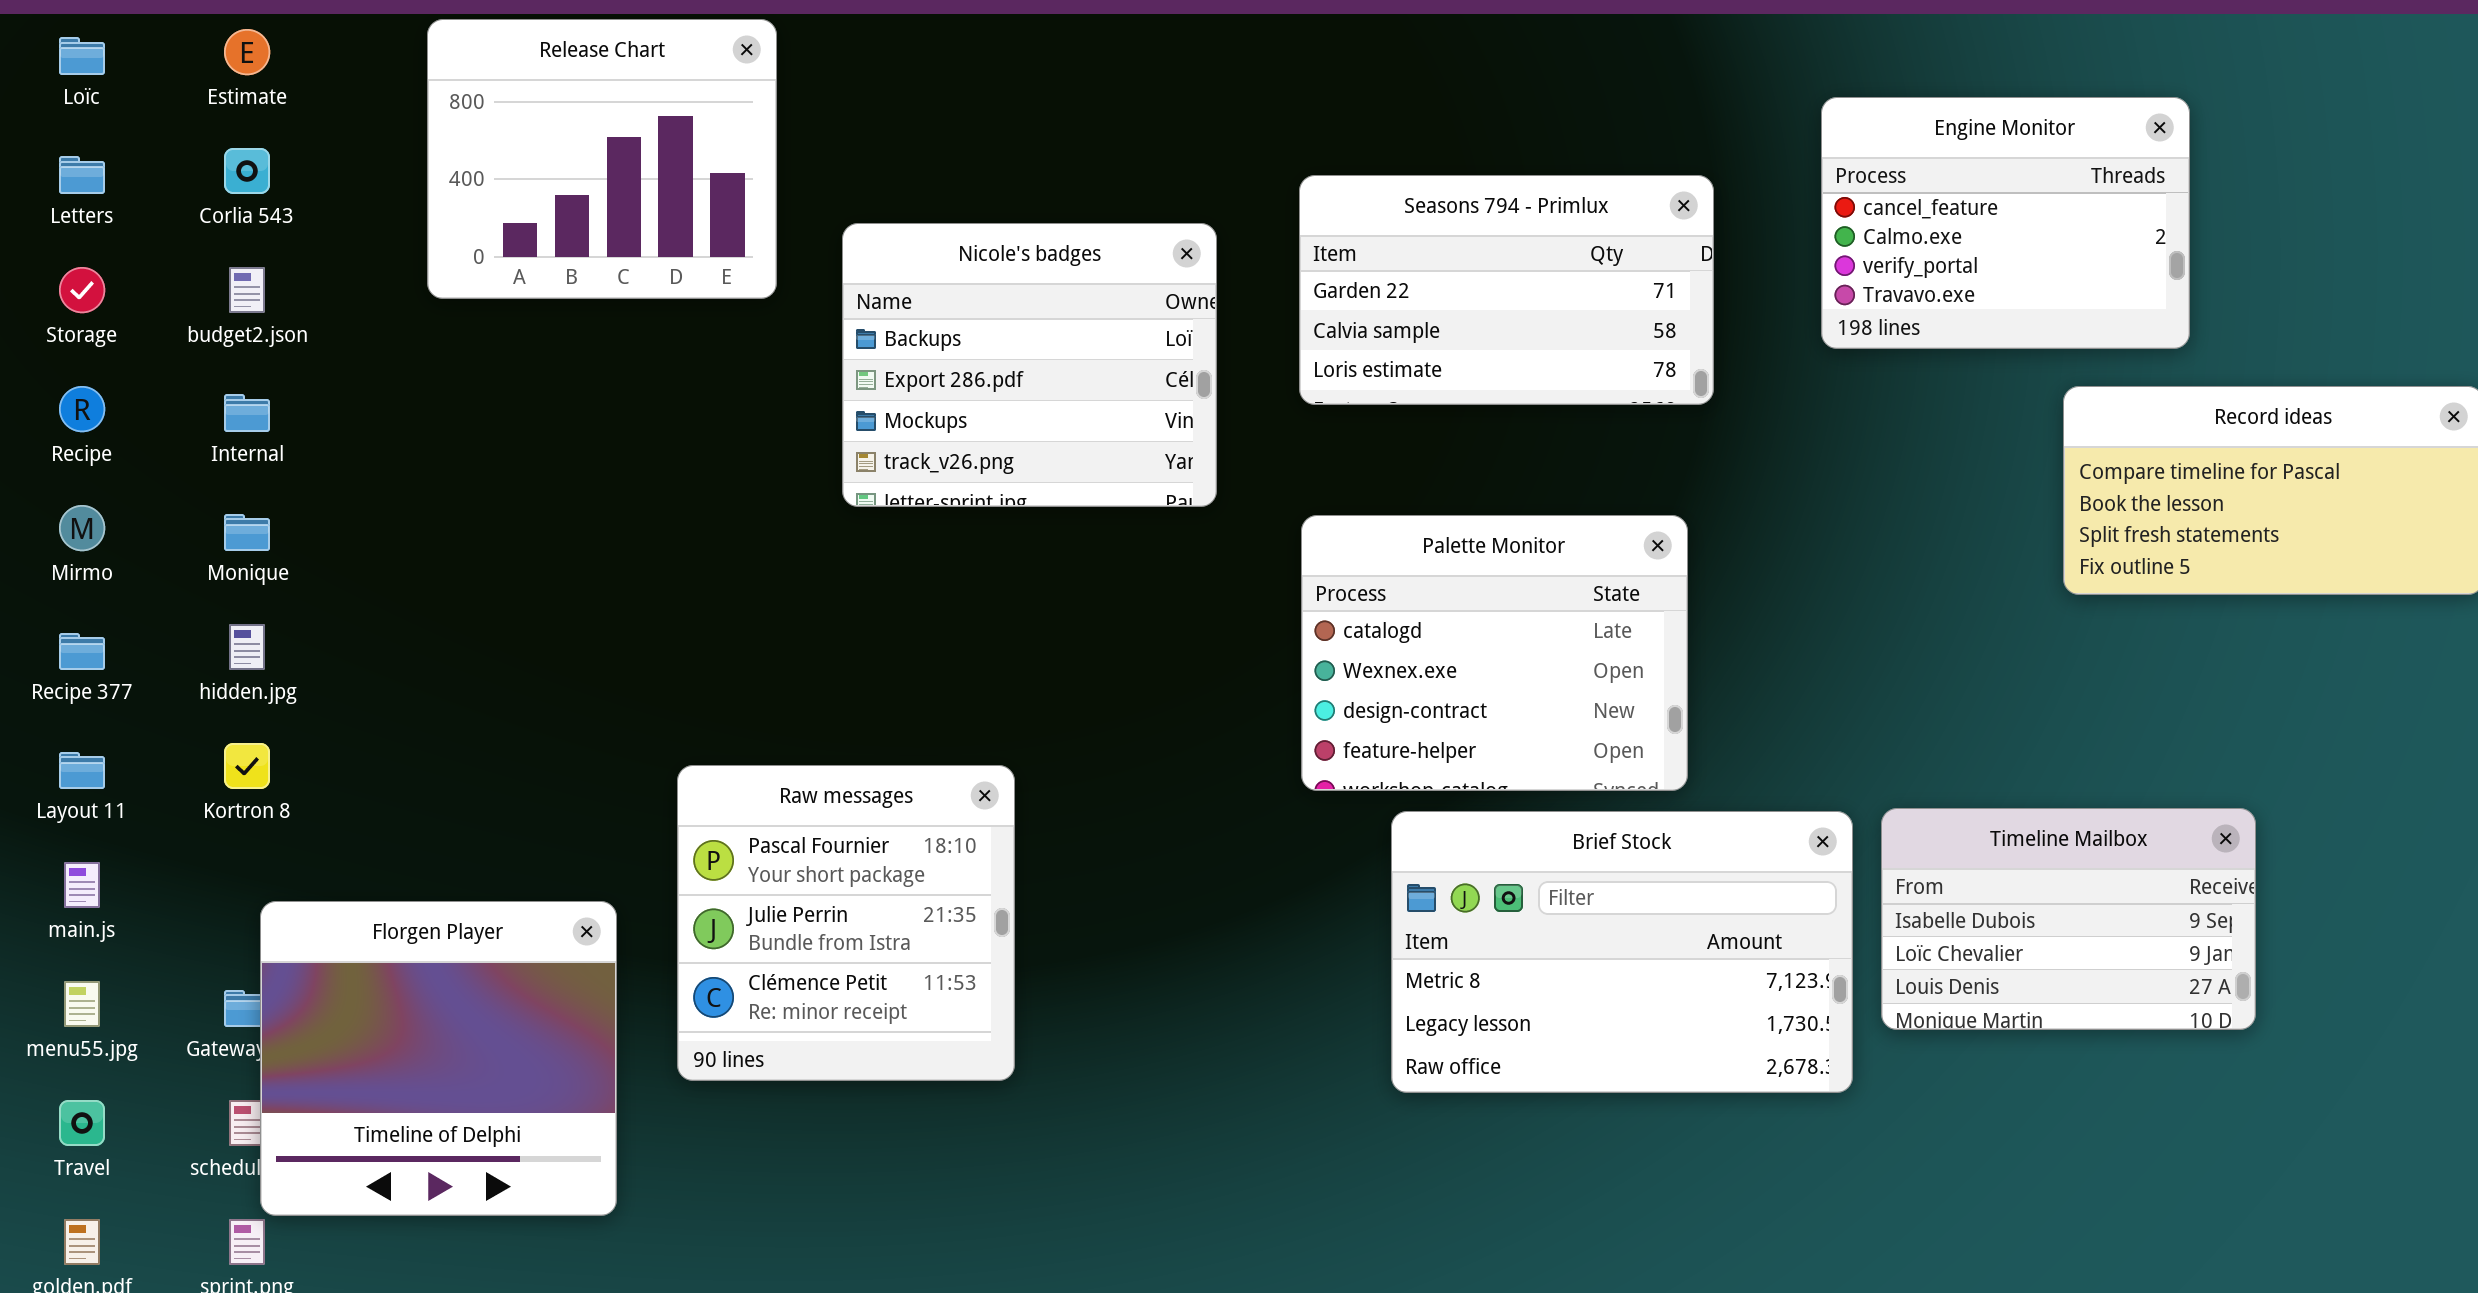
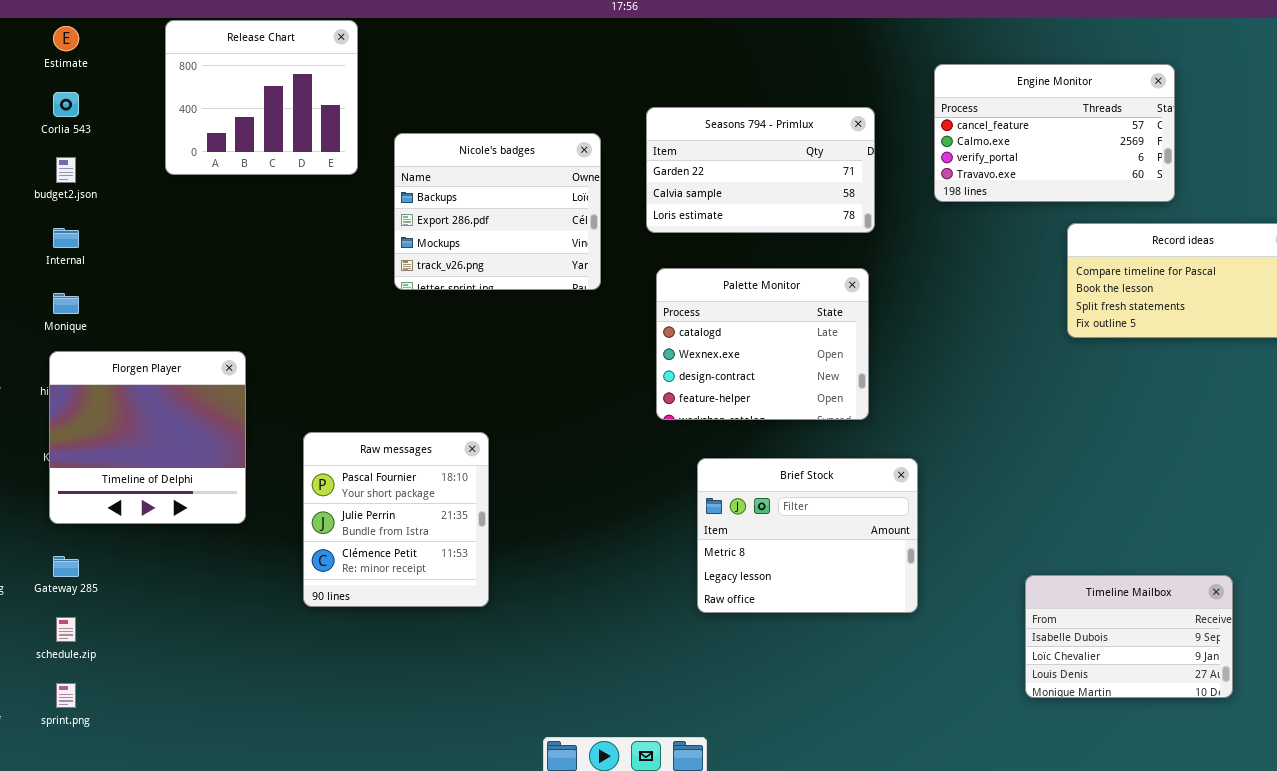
Engine Monitor: [1821,97,2190,349] -> [934,64,1175,202], resized
Palette Monitor: [1301,515,1688,791] -> [656,268,869,420], moved
Timeline Mailbox: [1881,808,2256,1030] -> [1025,575,1233,698], moved
Brief Stock: [1391,811,1853,1093] -> [697,458,918,613], resized
Florgen Player: [260,901,617,1216] -> [49,351,246,524], moved

